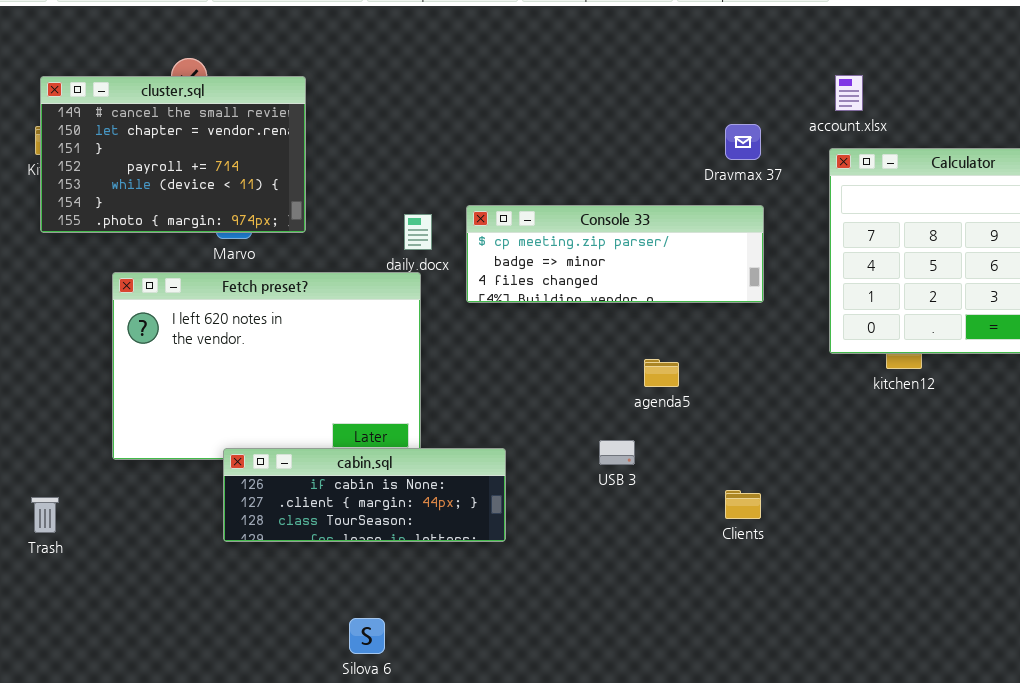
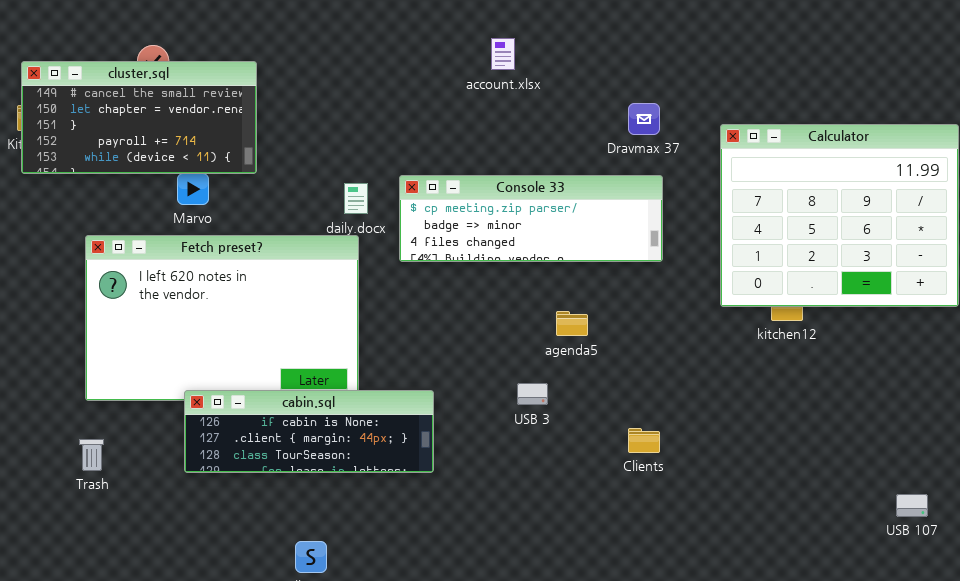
account.xlsx: [835,75,863,111] -> [491,38,515,70], moved
cluster.sql: [40,76,306,233] -> [21,61,257,174], resized
Trash: [31,497,59,533] -> [79,439,104,471], moved

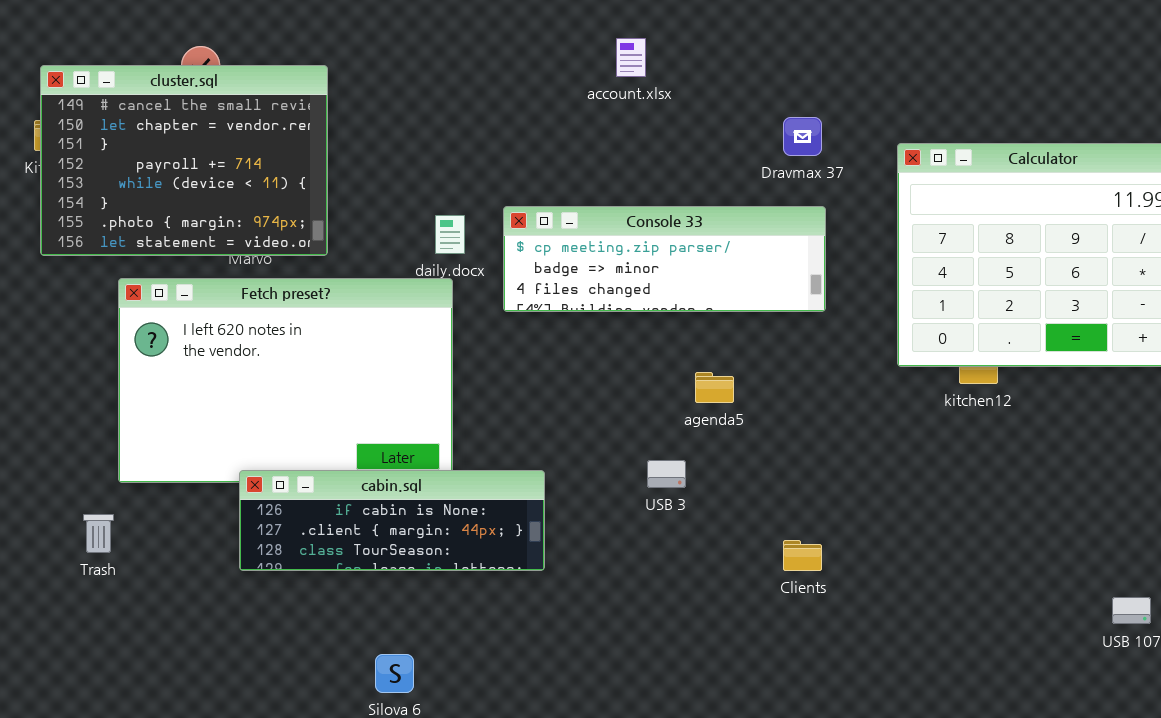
cluster.sql: [21,61,257,174] -> [40,65,328,256], resized
Clients: [628,428,660,453] -> [783,540,822,571], moved
Trash: [79,439,104,471] -> [83,514,114,553], moved

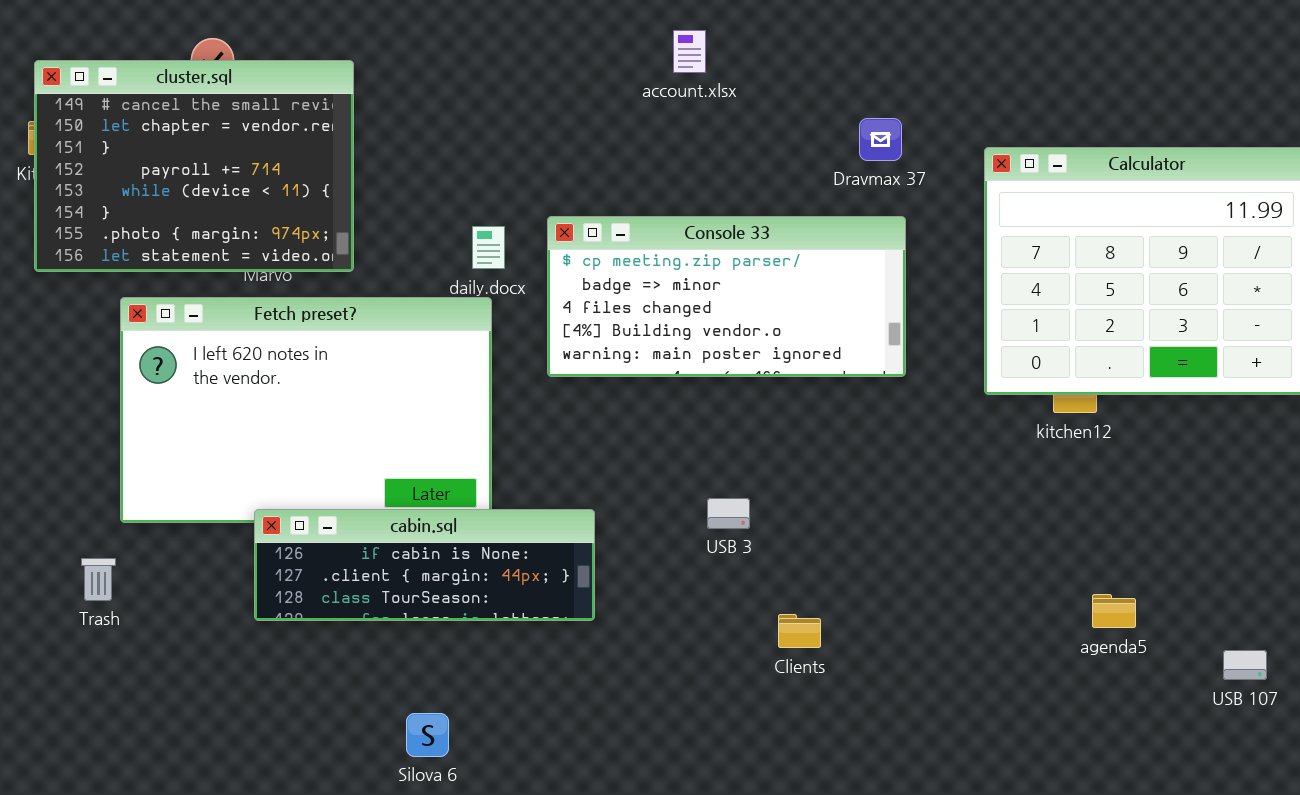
Console 33: [503,206,826,312] -> [547,216,906,377], resized
agenda5: [695,372,734,403] -> [1092,594,1136,628], moved
Clients: [783,540,822,571] -> [778,614,821,648], moved

